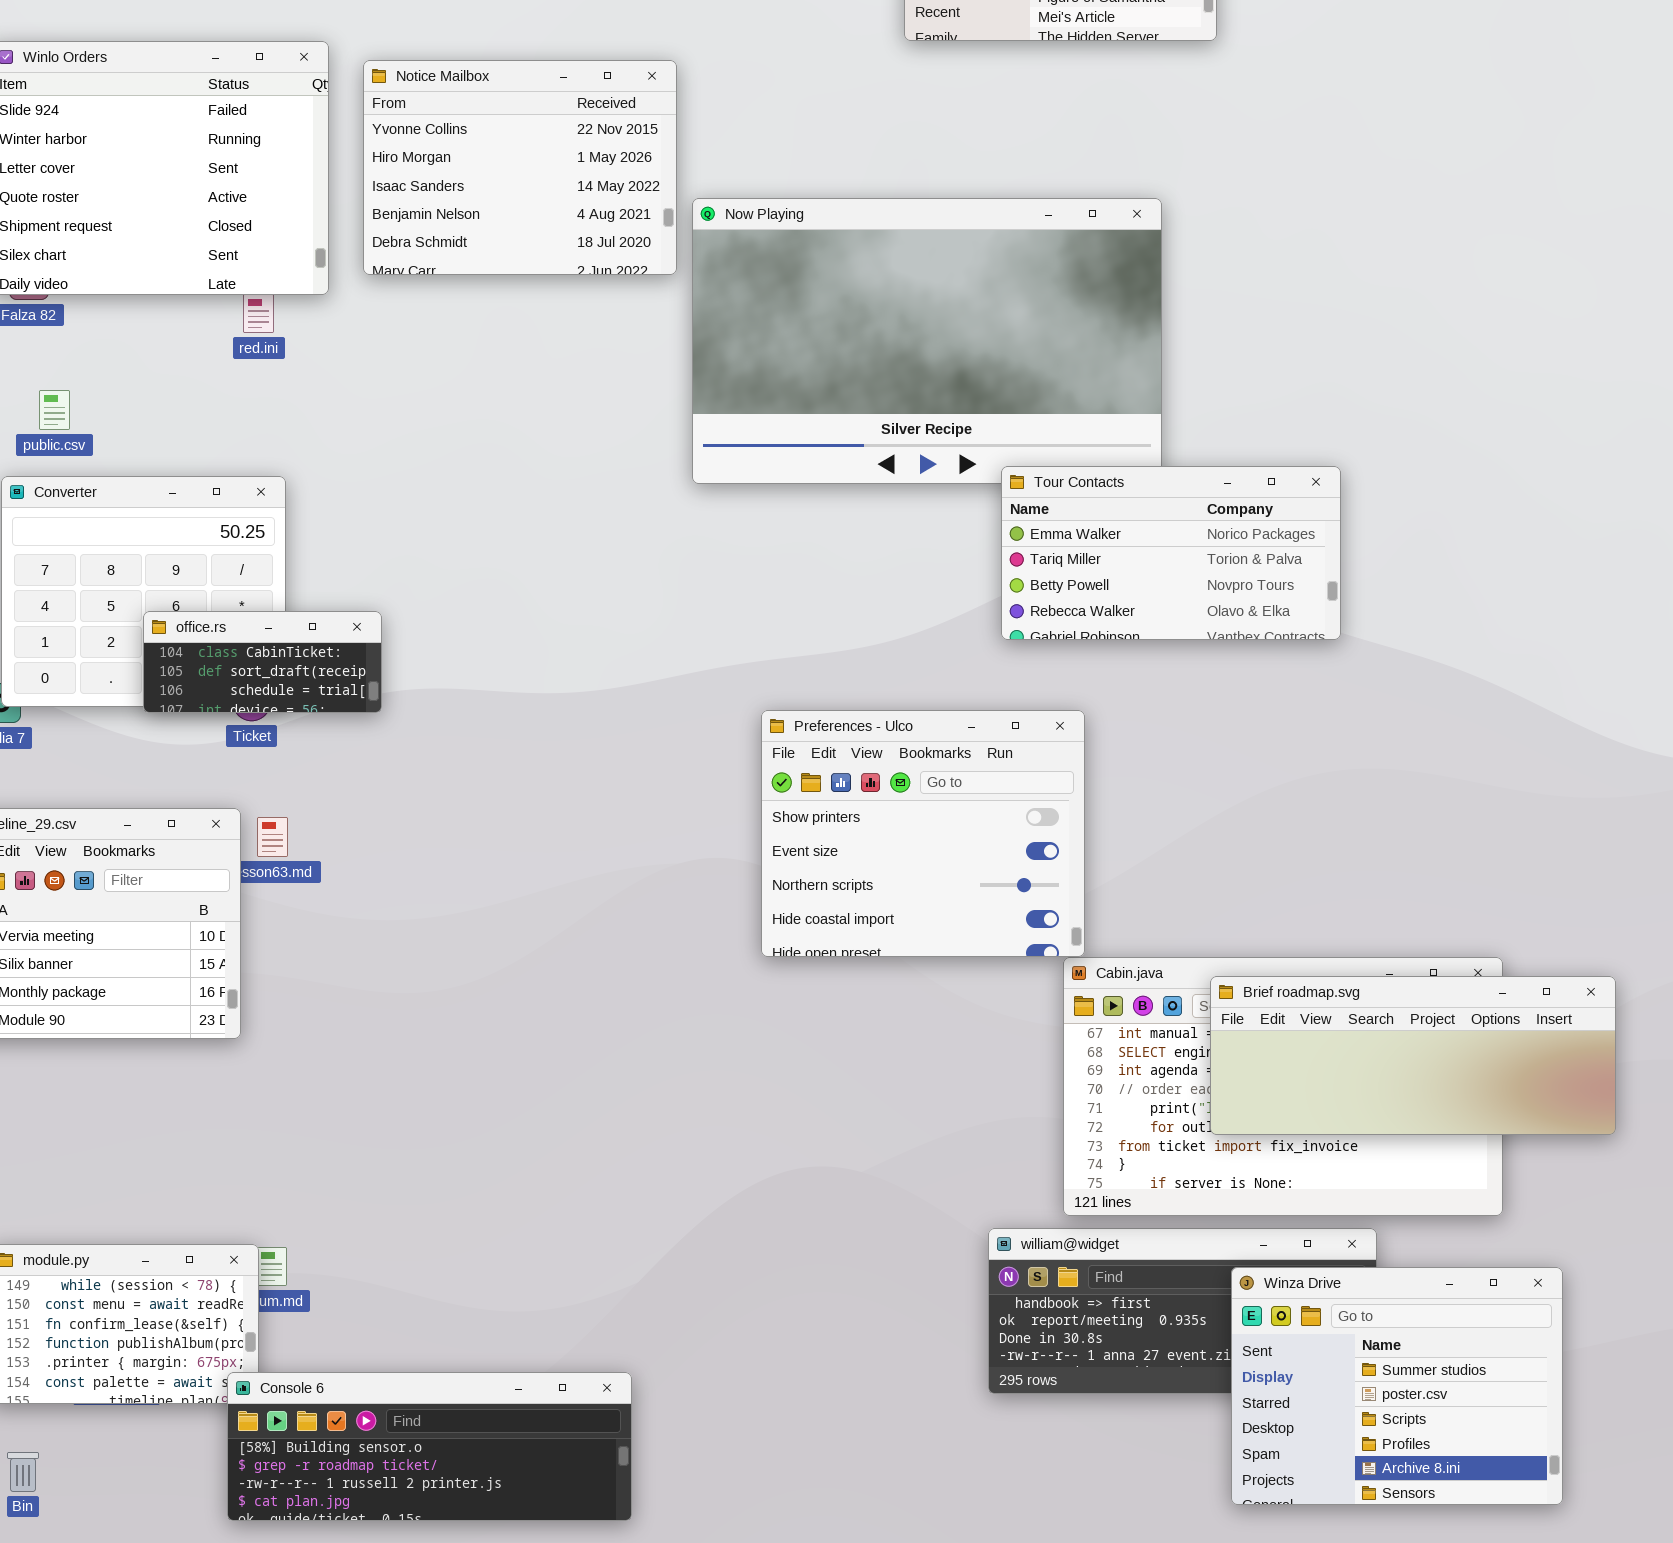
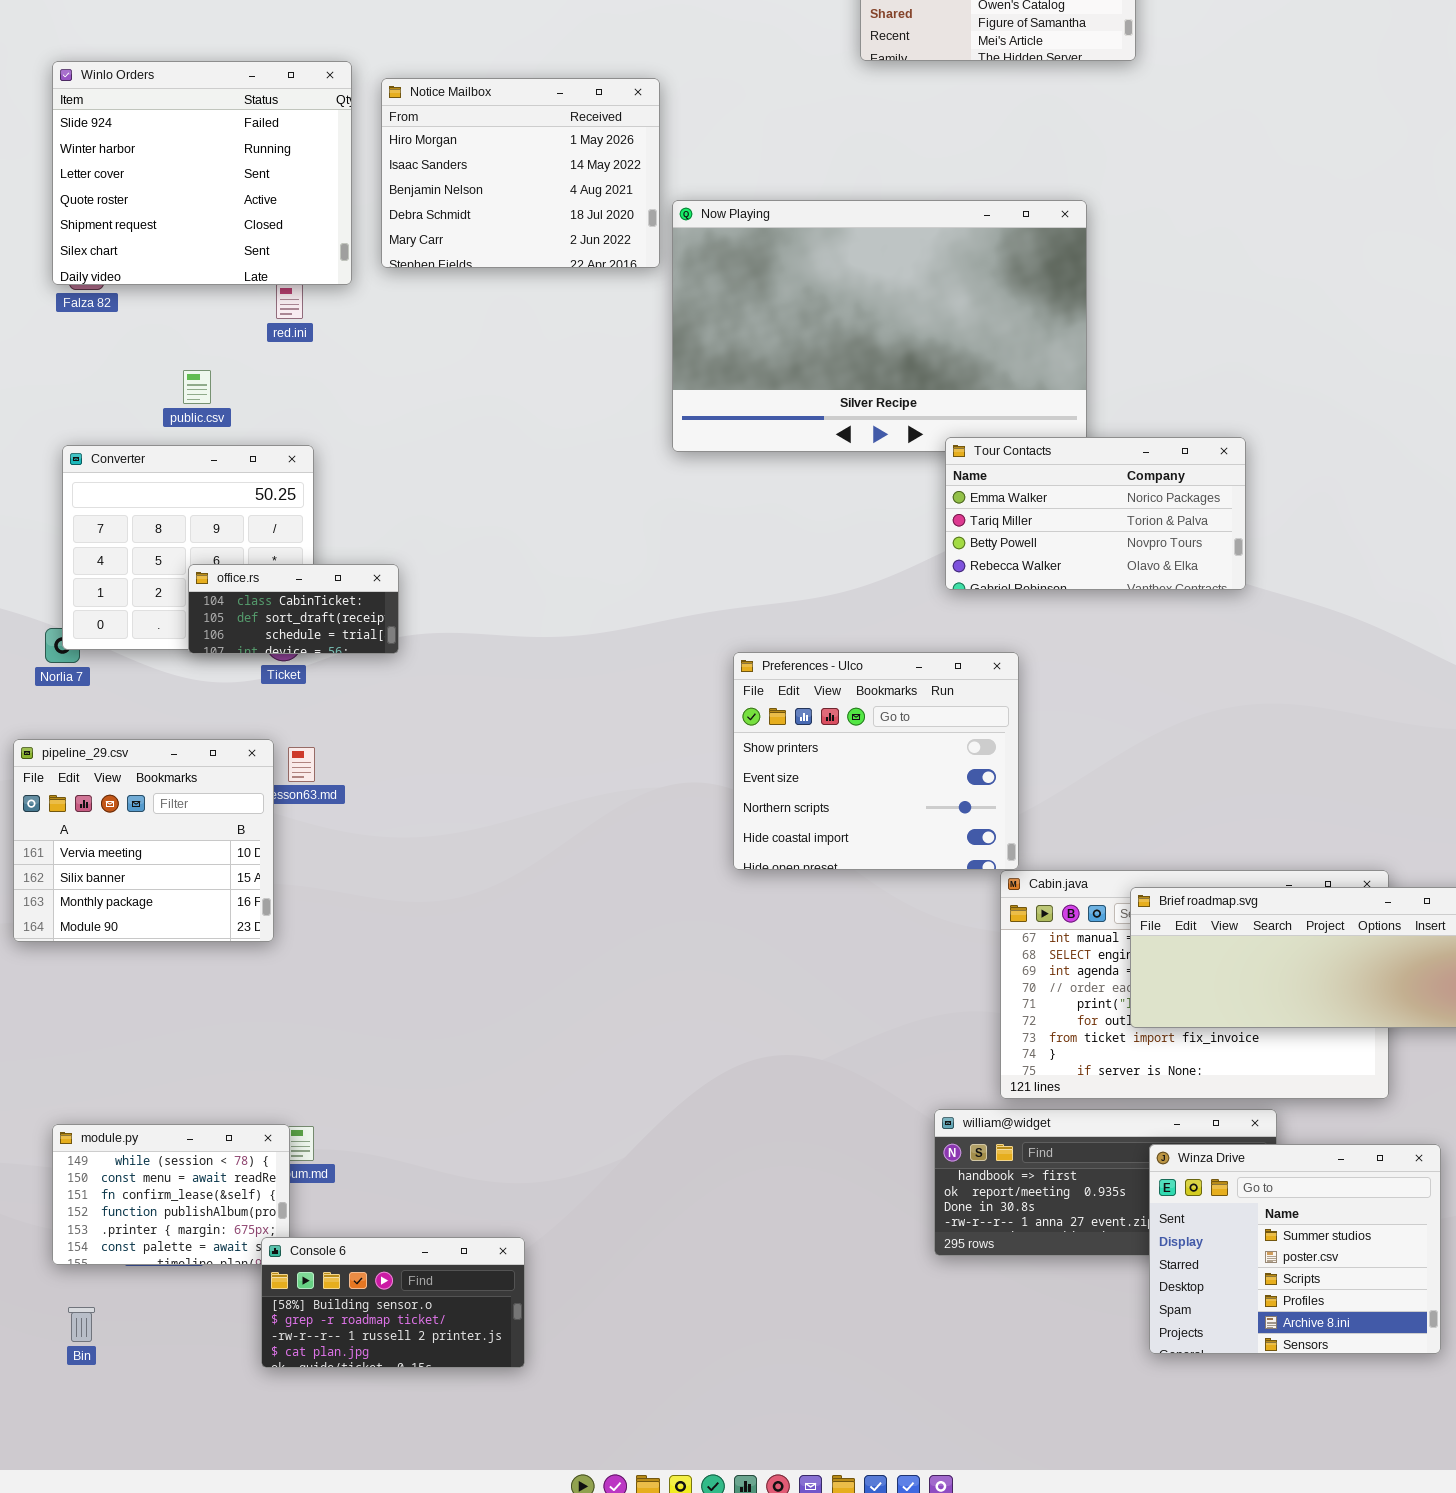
Notice Mailbox: [363,60,677,275] -> [381,78,660,268], scrolled down 1 row
public.csv: [39,390,70,430] -> [183,370,211,404], moved
Console 6: [227,1372,632,1521] -> [261,1237,525,1368], resized

